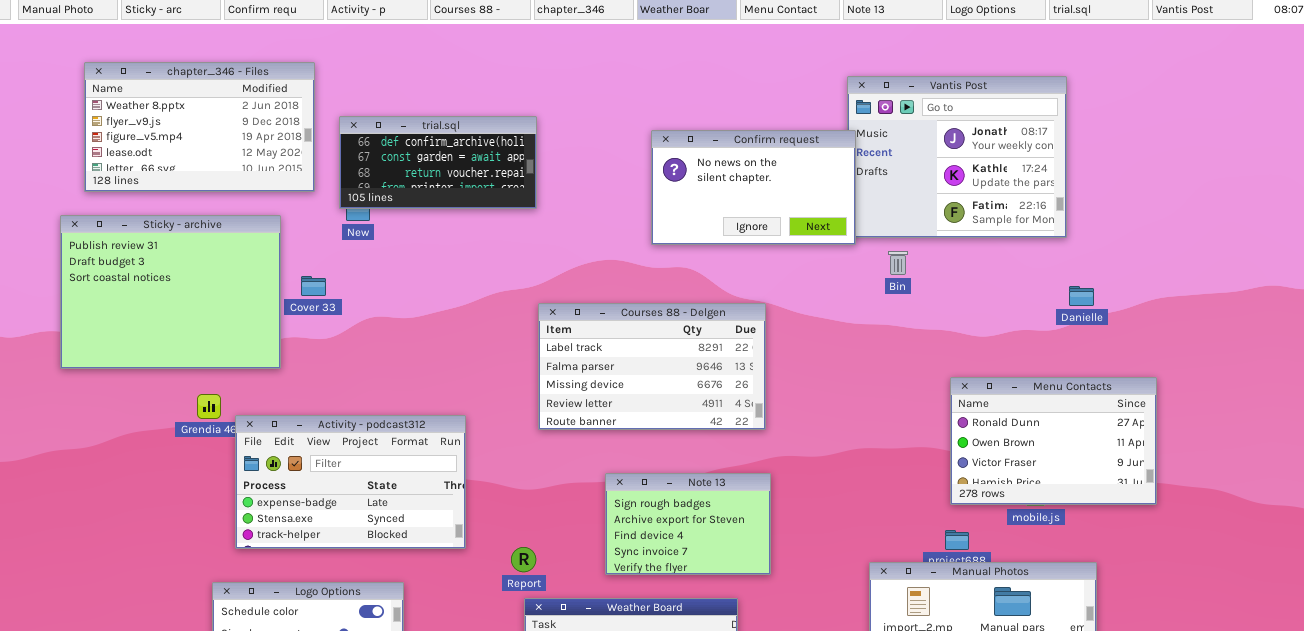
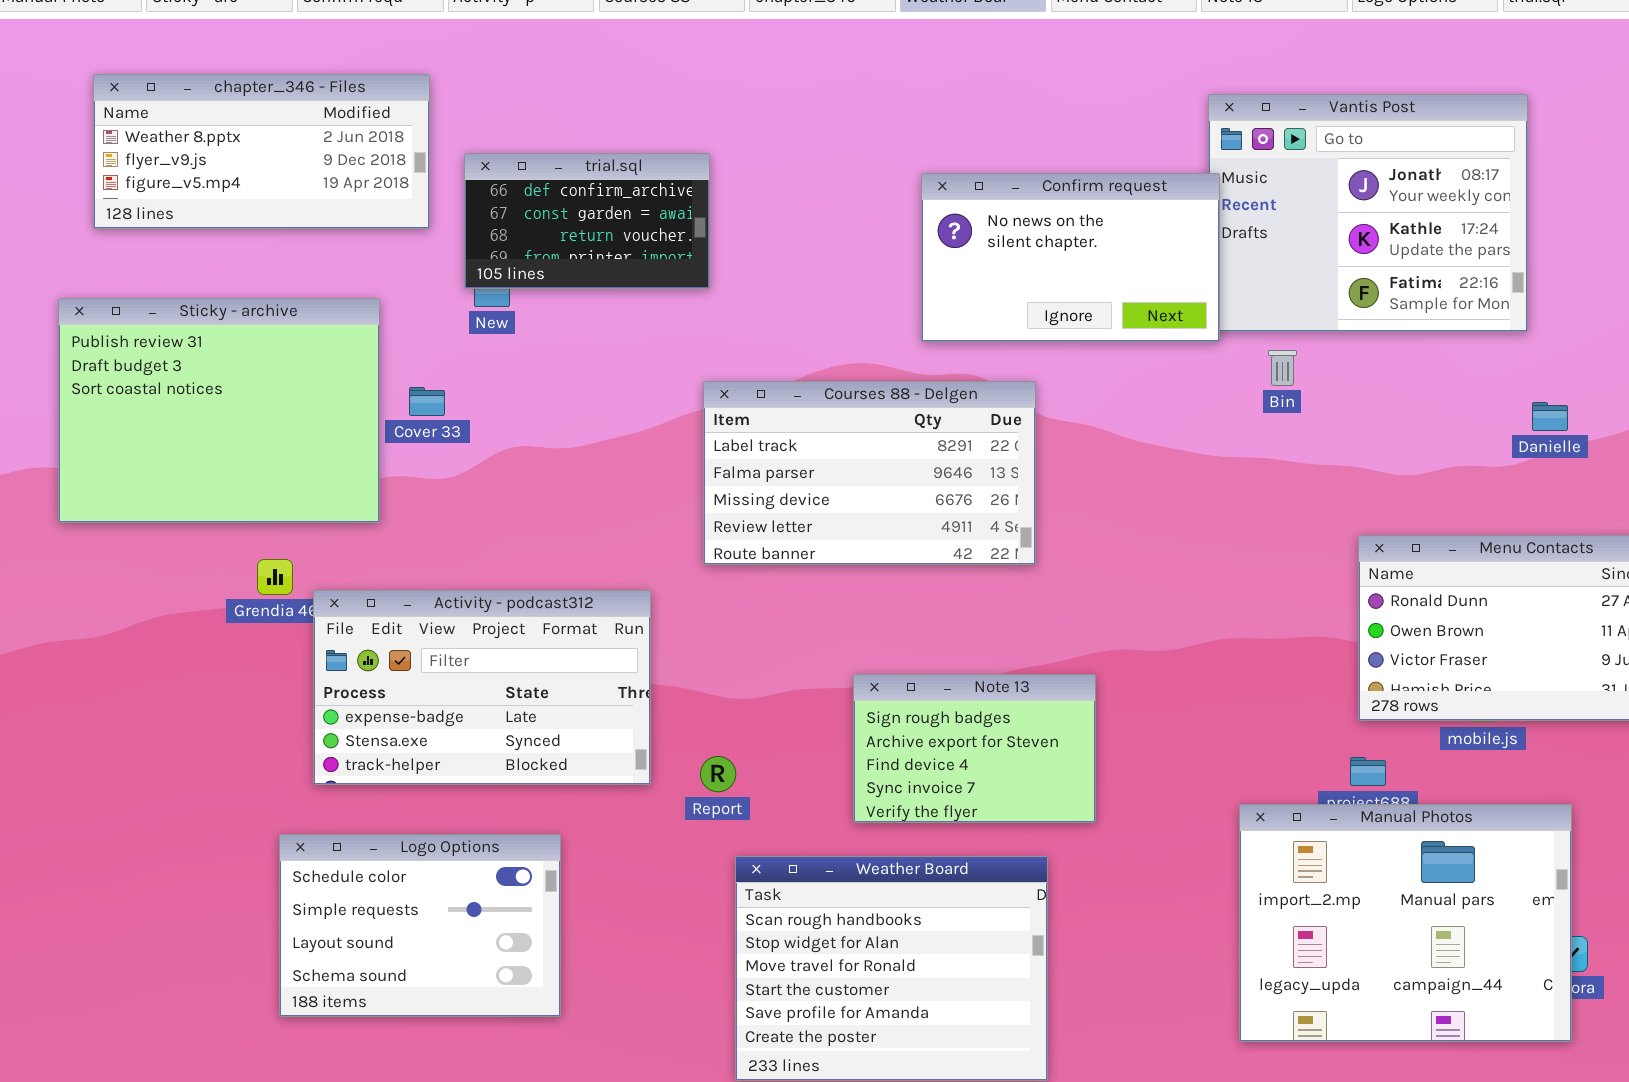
chapter_346 - Files: [84,62,315,192] -> [93,74,430,229], resized
trial.sql: [339,116,537,209] -> [464,153,710,289], resized
Courses 88 - Delgen: [538,303,766,430] -> [703,381,1036,565], moved
Report: [511,547,536,572] -> [700,756,736,792], moved

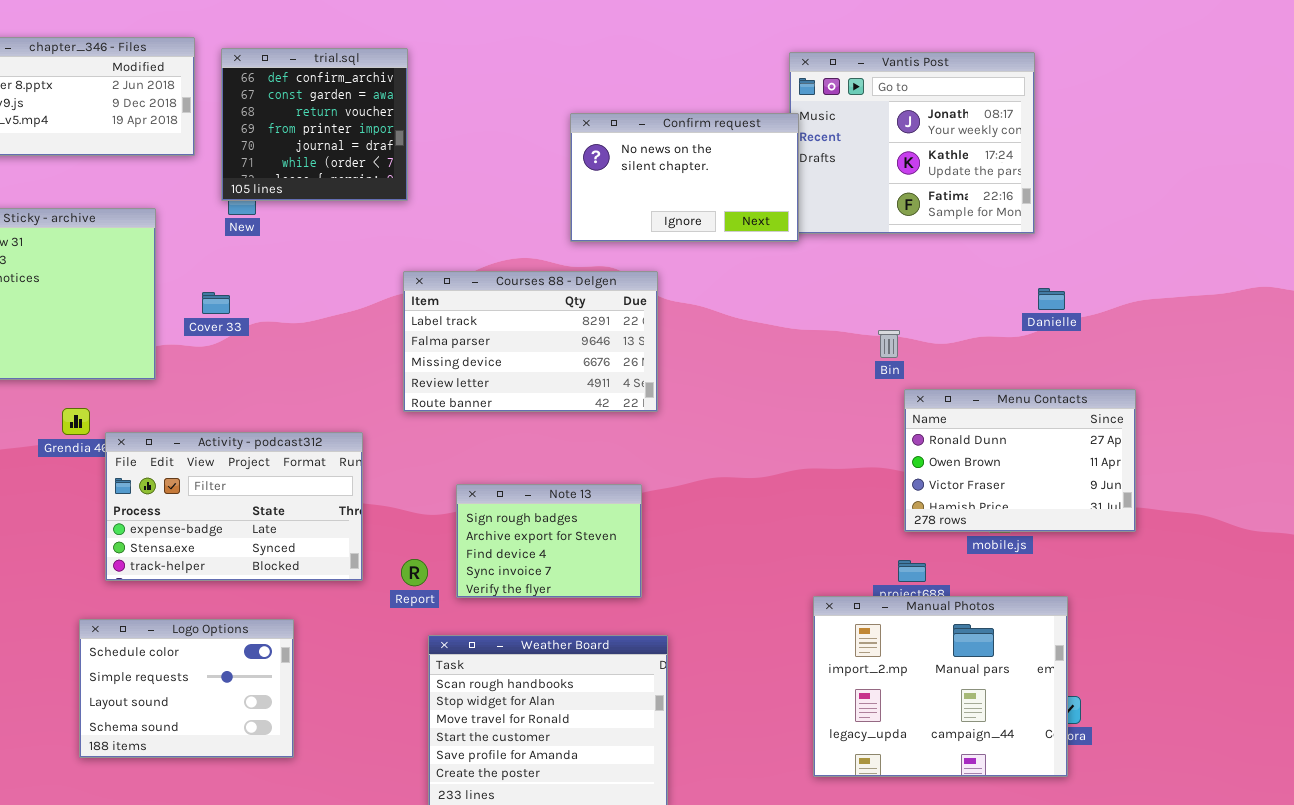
trial.sql: [464,153,710,289] -> [221,48,408,201], resized
Bin: [1268,350,1297,386] -> [878,330,900,358], moved
Cover 33: [409,387,445,416] -> [202,292,230,314], moved
Note 13: [853,674,1096,823] -> [456,484,642,598], moved

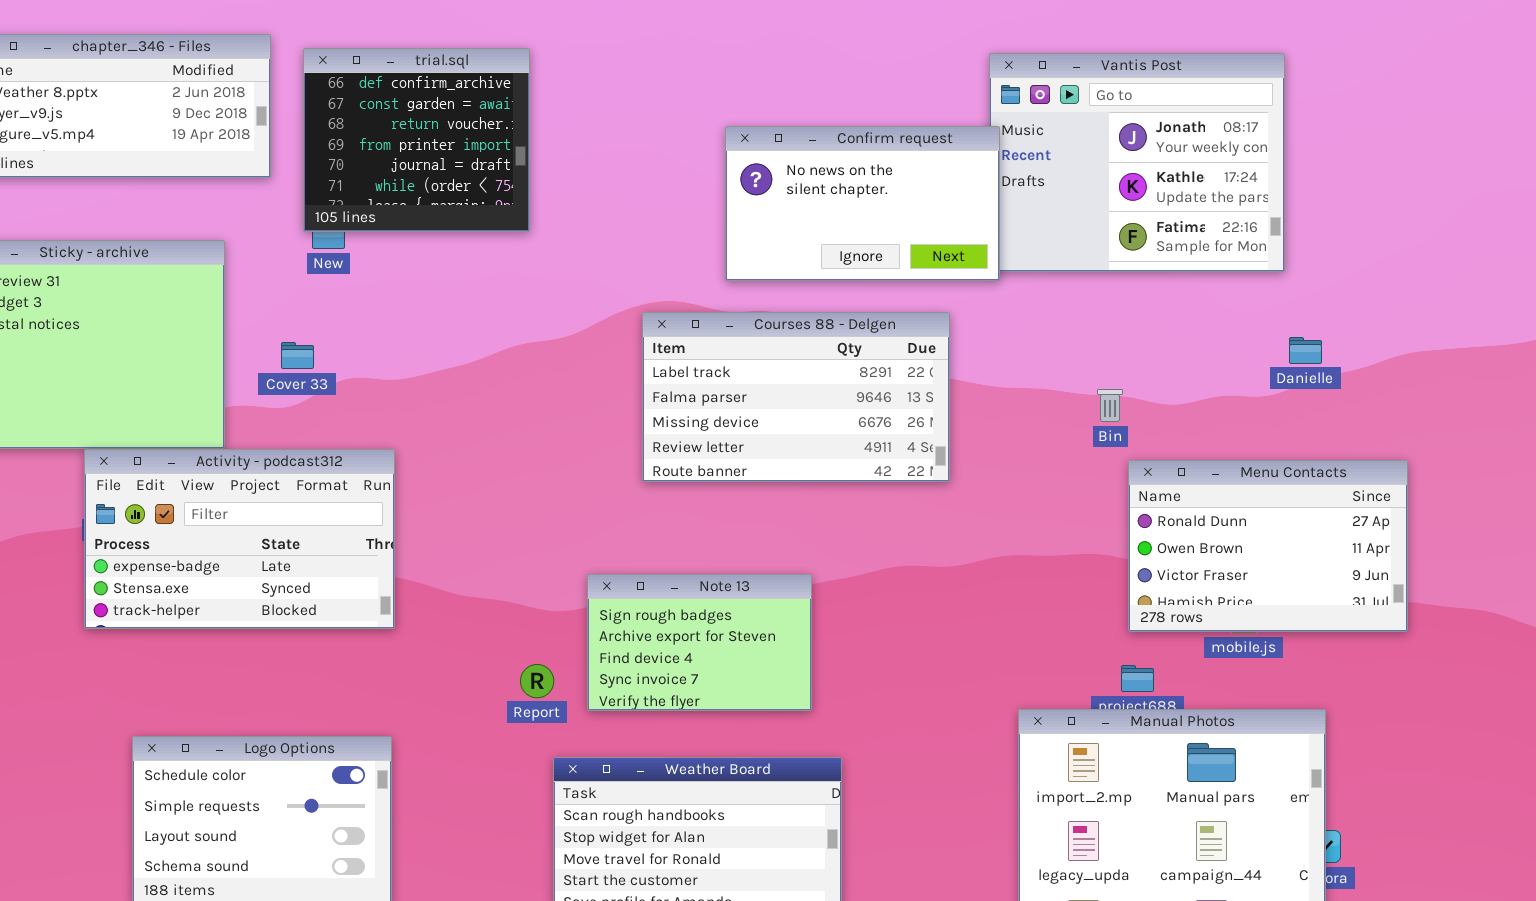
Courses 88 - Delgen: [403,271,658,412] -> [642,312,950,482], moved
Activity - podcast312: [105,432,363,581] -> [84,449,395,629], moved

